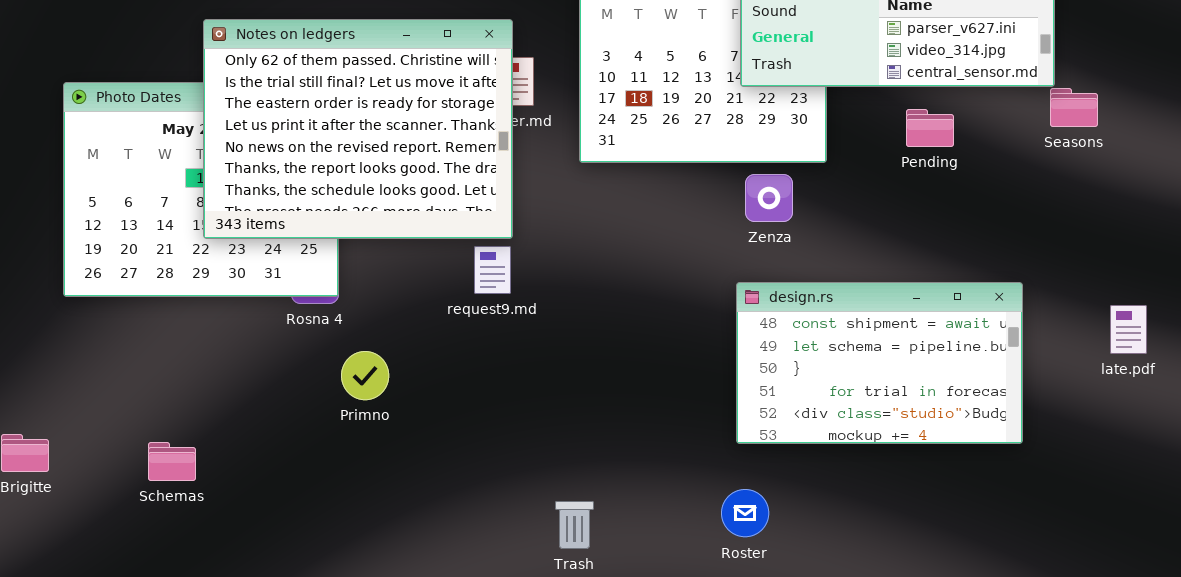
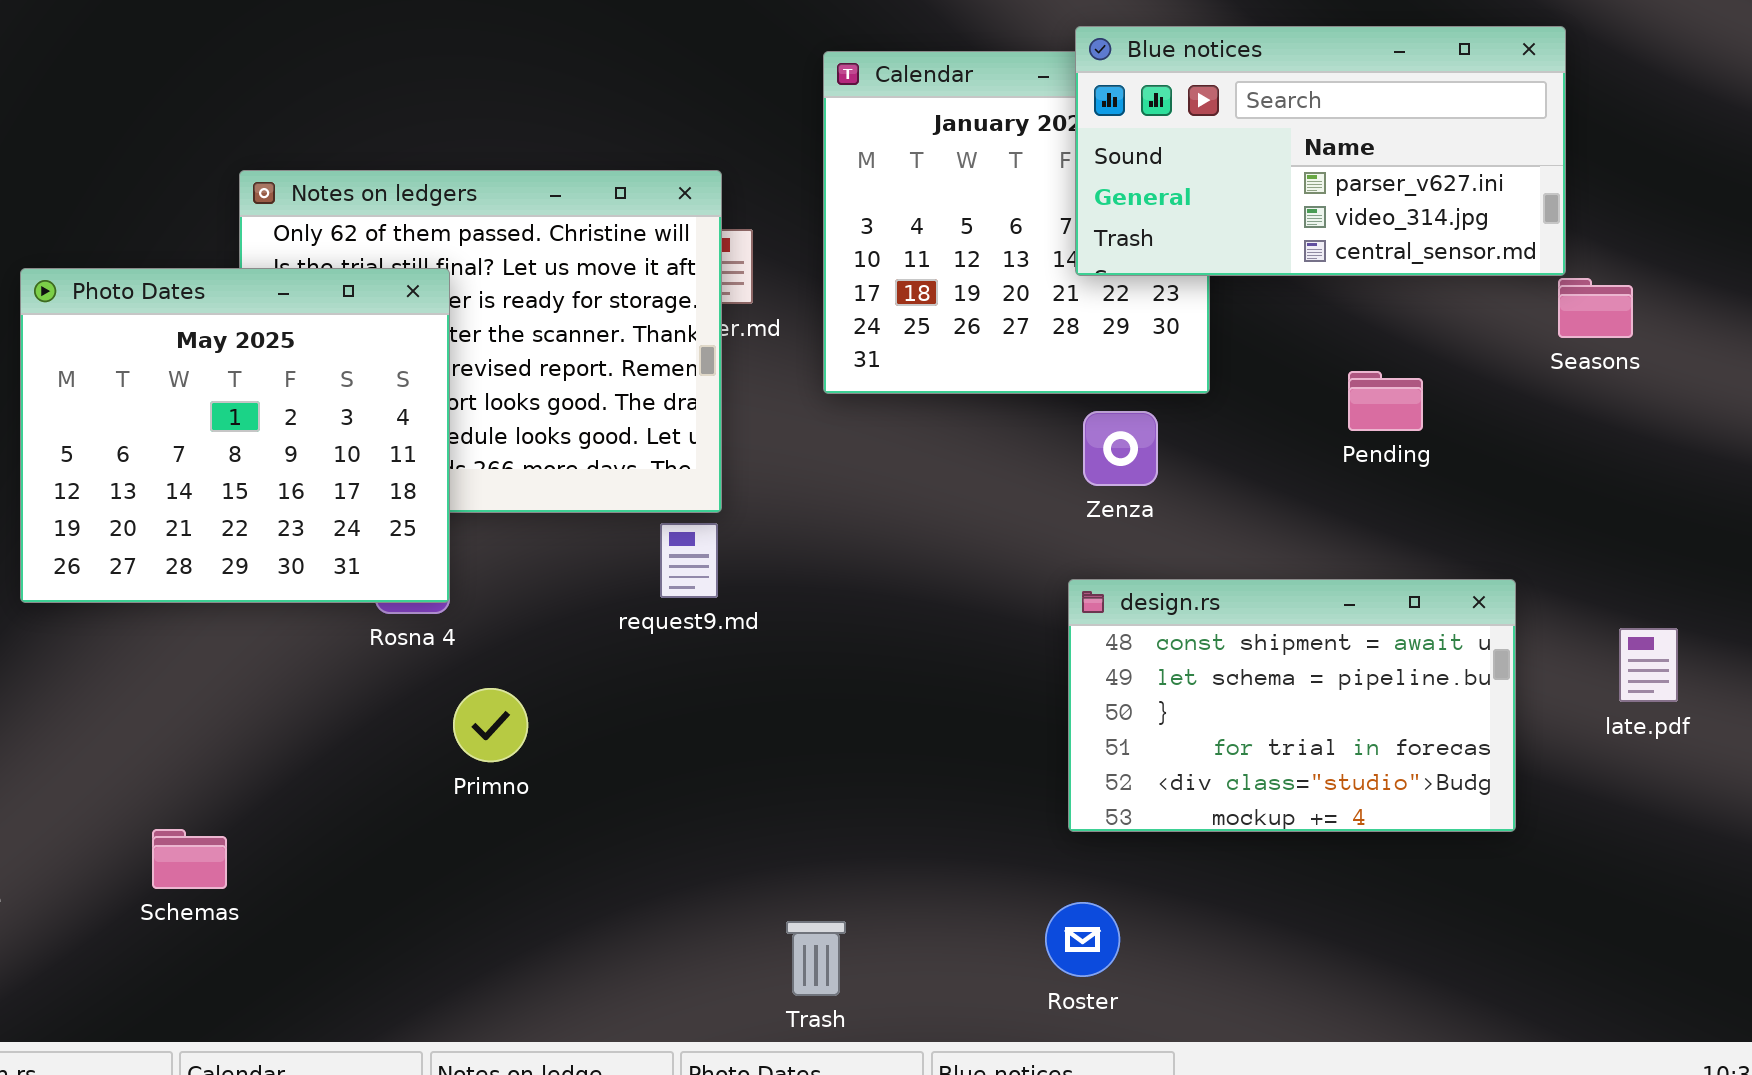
Photo Dates: [63,82,339,297] -> [20,268,450,603], raised
Pending: [906,109,954,147] -> [1348,371,1423,431], moved
late.pdf: [1110,305,1147,354] -> [1619,628,1678,702], moved

